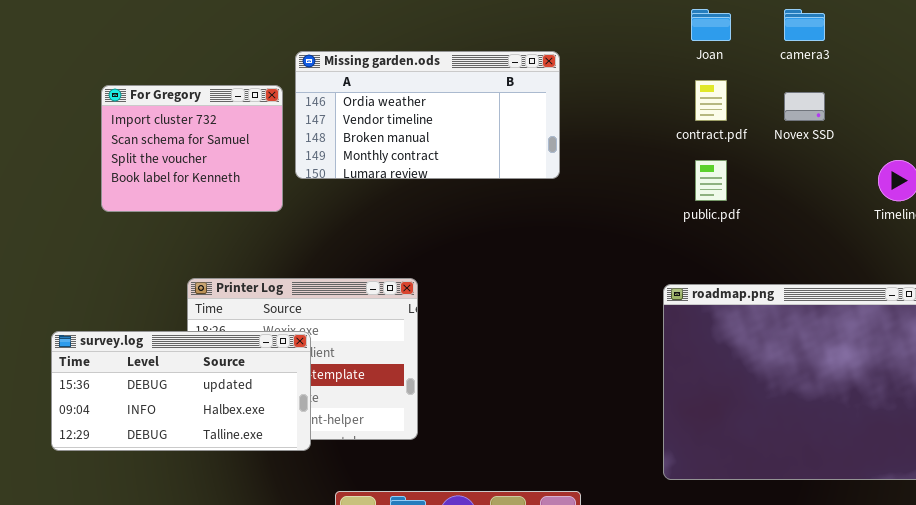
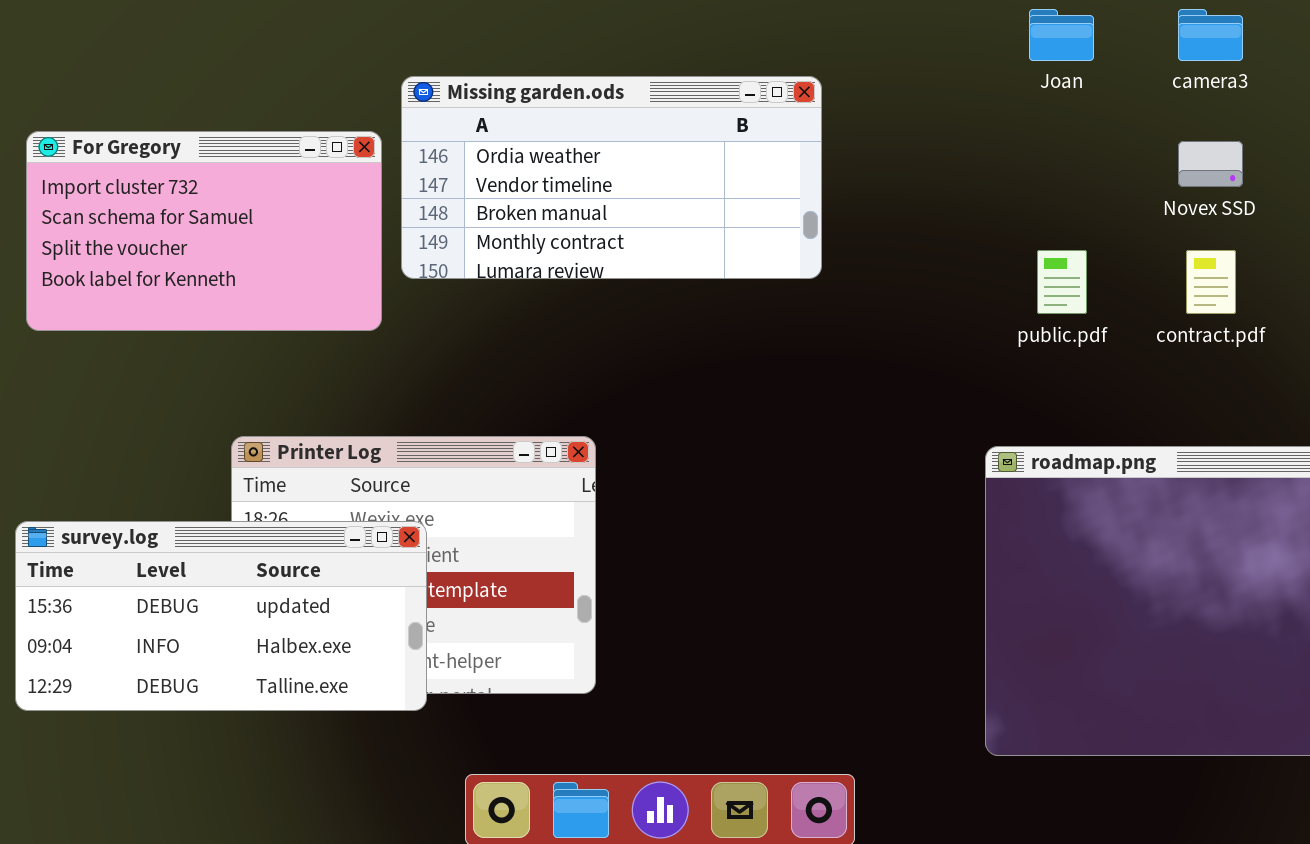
contract.pdf: [695,80,727,121] -> [1186,250,1236,314], moved
For Gregory: [101,85,283,212] -> [26,131,382,331], resized

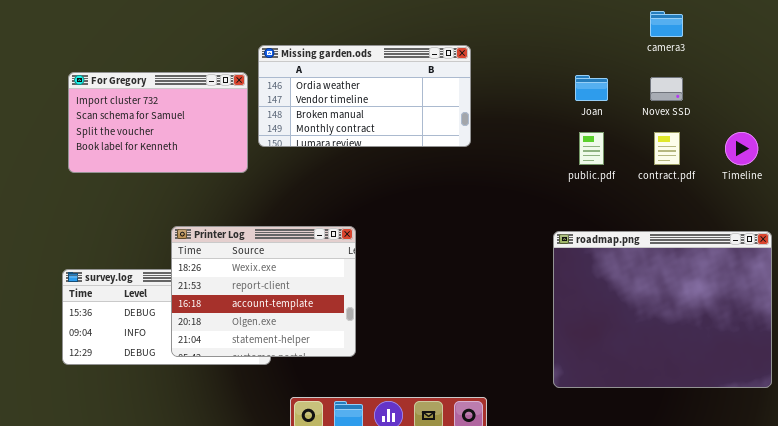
Joan: [1029,9,1094,61] -> [575,75,608,101], moved
Printer Log: [231,436,596,694] -> [171,226,356,357], raised

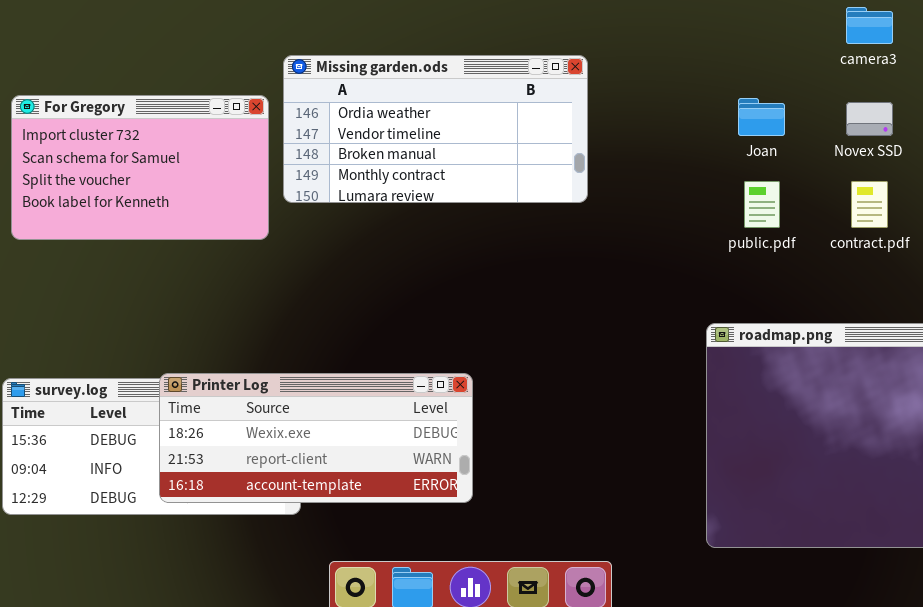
Printer Log: [171,226,356,357] -> [159,373,473,503], resized

